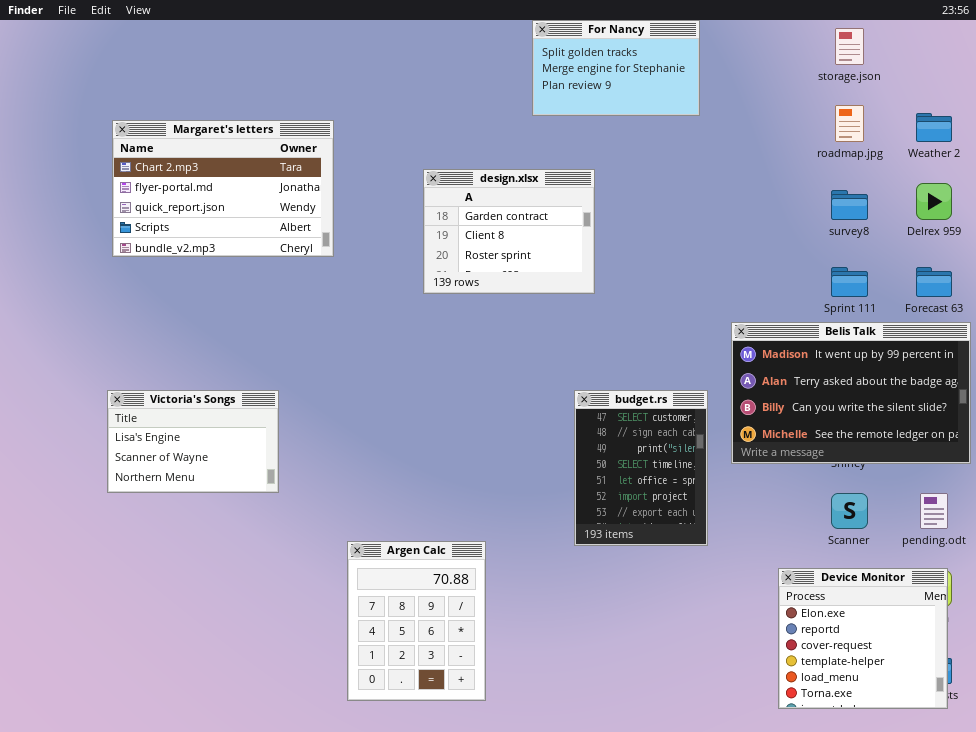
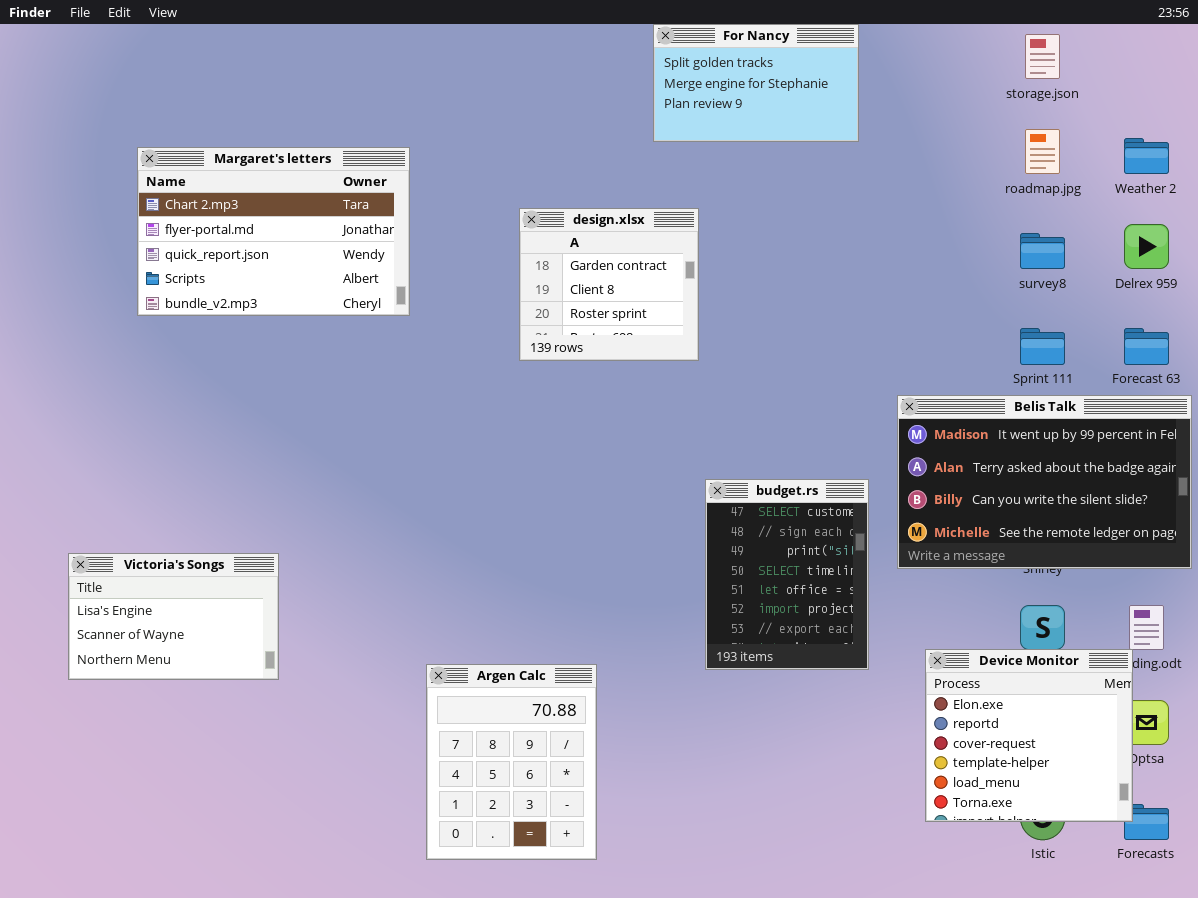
design.xlsx: [423,169,595,294] -> [519,208,699,361], resized
Victoria's Songs: [107,390,279,493] -> [68,553,279,680], moved
Device Monitor: [778,568,948,709] -> [925,649,1133,822], moved

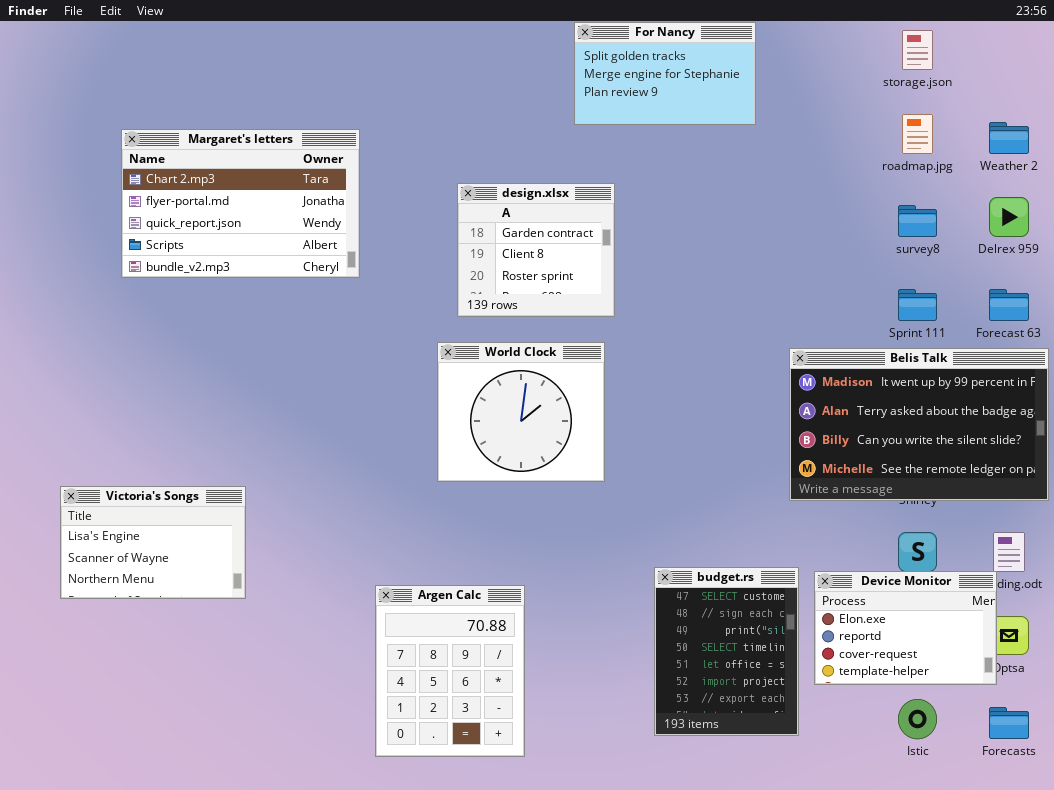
World Clock: none -> [437,342,605,482], opened
budget.rs: [705,479,869,670] -> [654,567,799,736], moved
Device Monitor: [925,649,1133,822] -> [814,571,997,685], resized

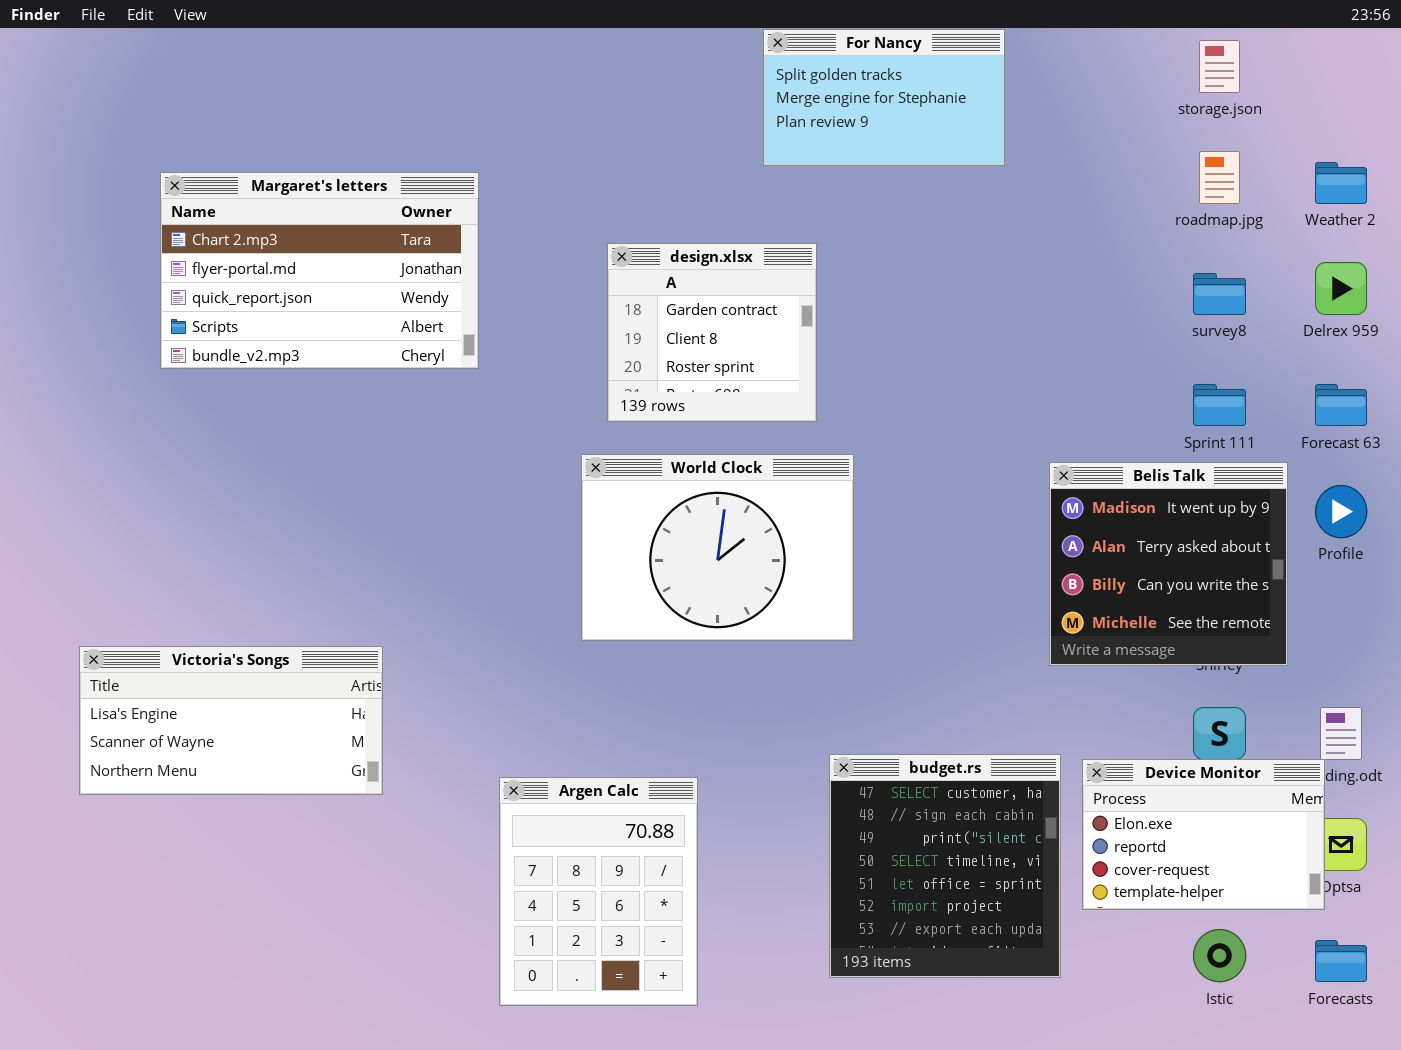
World Clock: [437,342,605,482] -> [581,454,854,641], resized
Belis Talk: [789,348,1049,501] -> [1049,462,1288,666], resized
Victoria's Songs: [60,486,246,599] -> [79,646,383,795], resized
budget.rs: [654,567,799,736] -> [829,754,1061,978], resized

